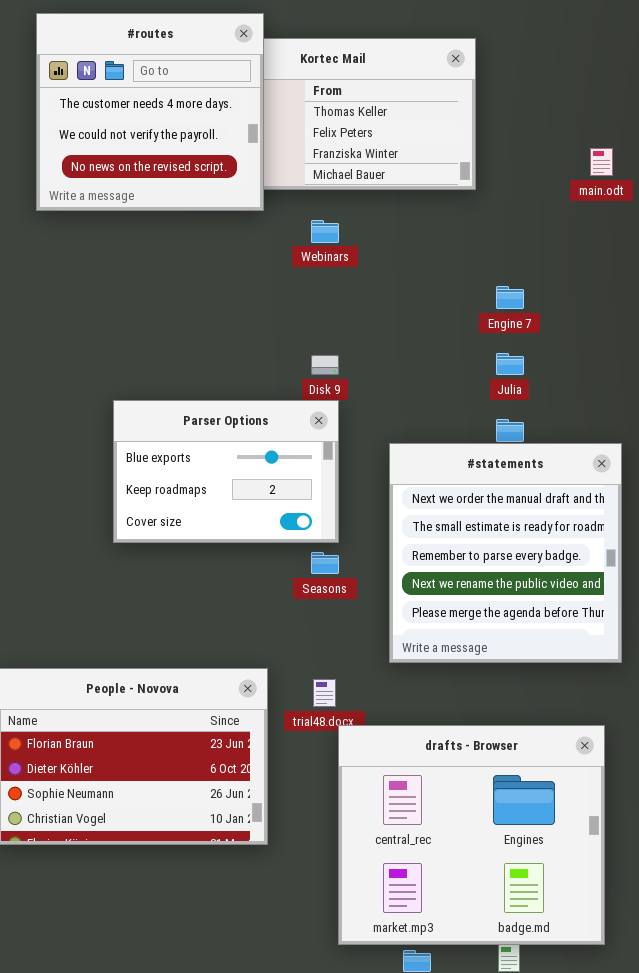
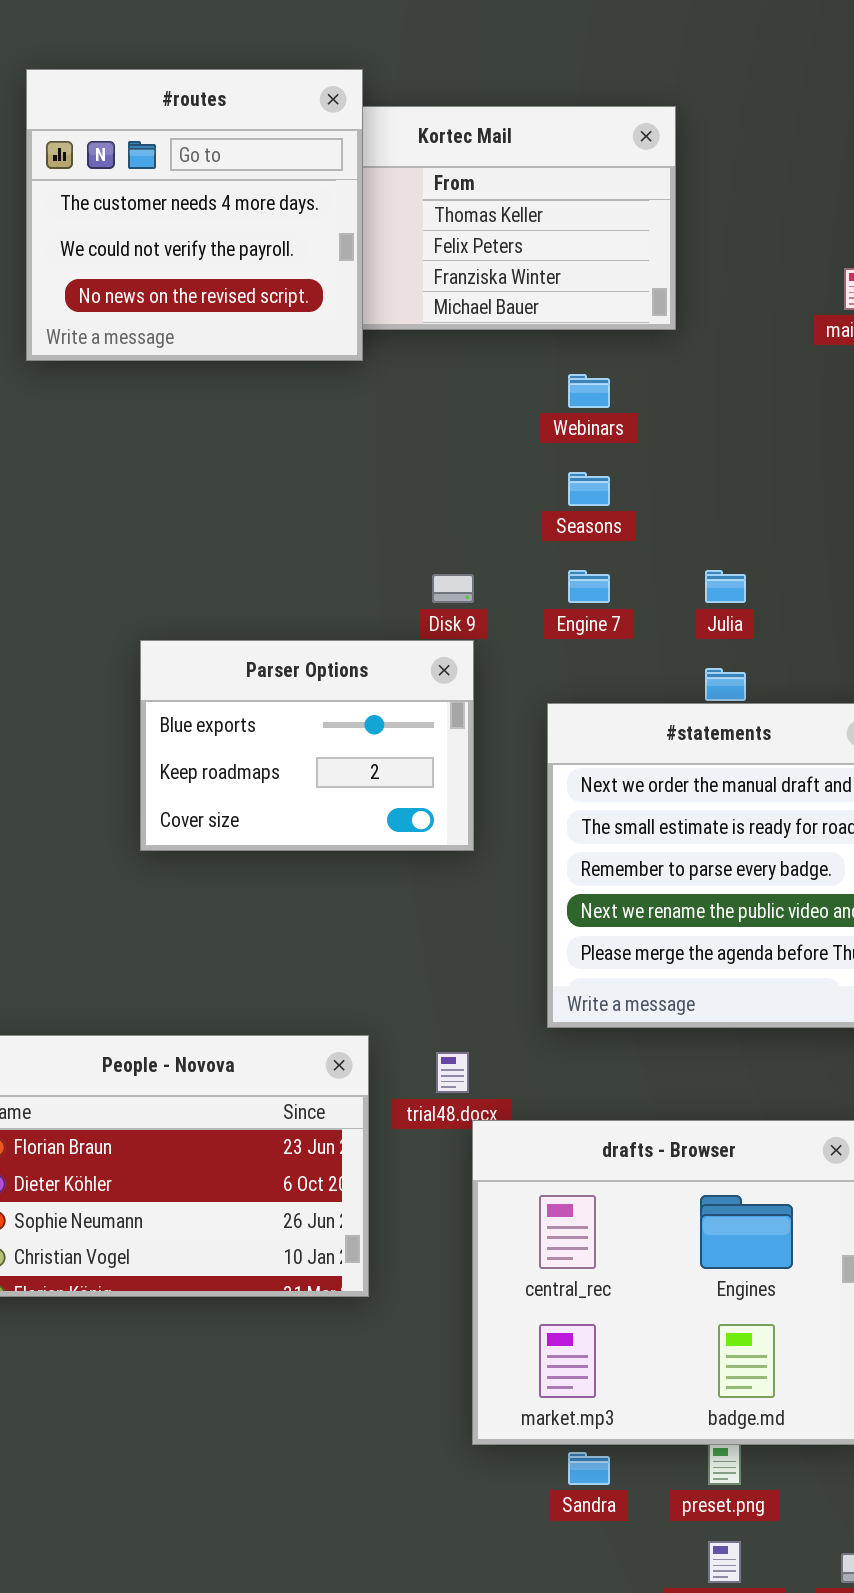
Webinars: [311,220,339,243] -> [568,374,610,408], moved
Engine 7: [496,286,524,309] -> [568,570,610,603], moved
Seasons: [311,552,339,574] -> [568,472,610,506], moved

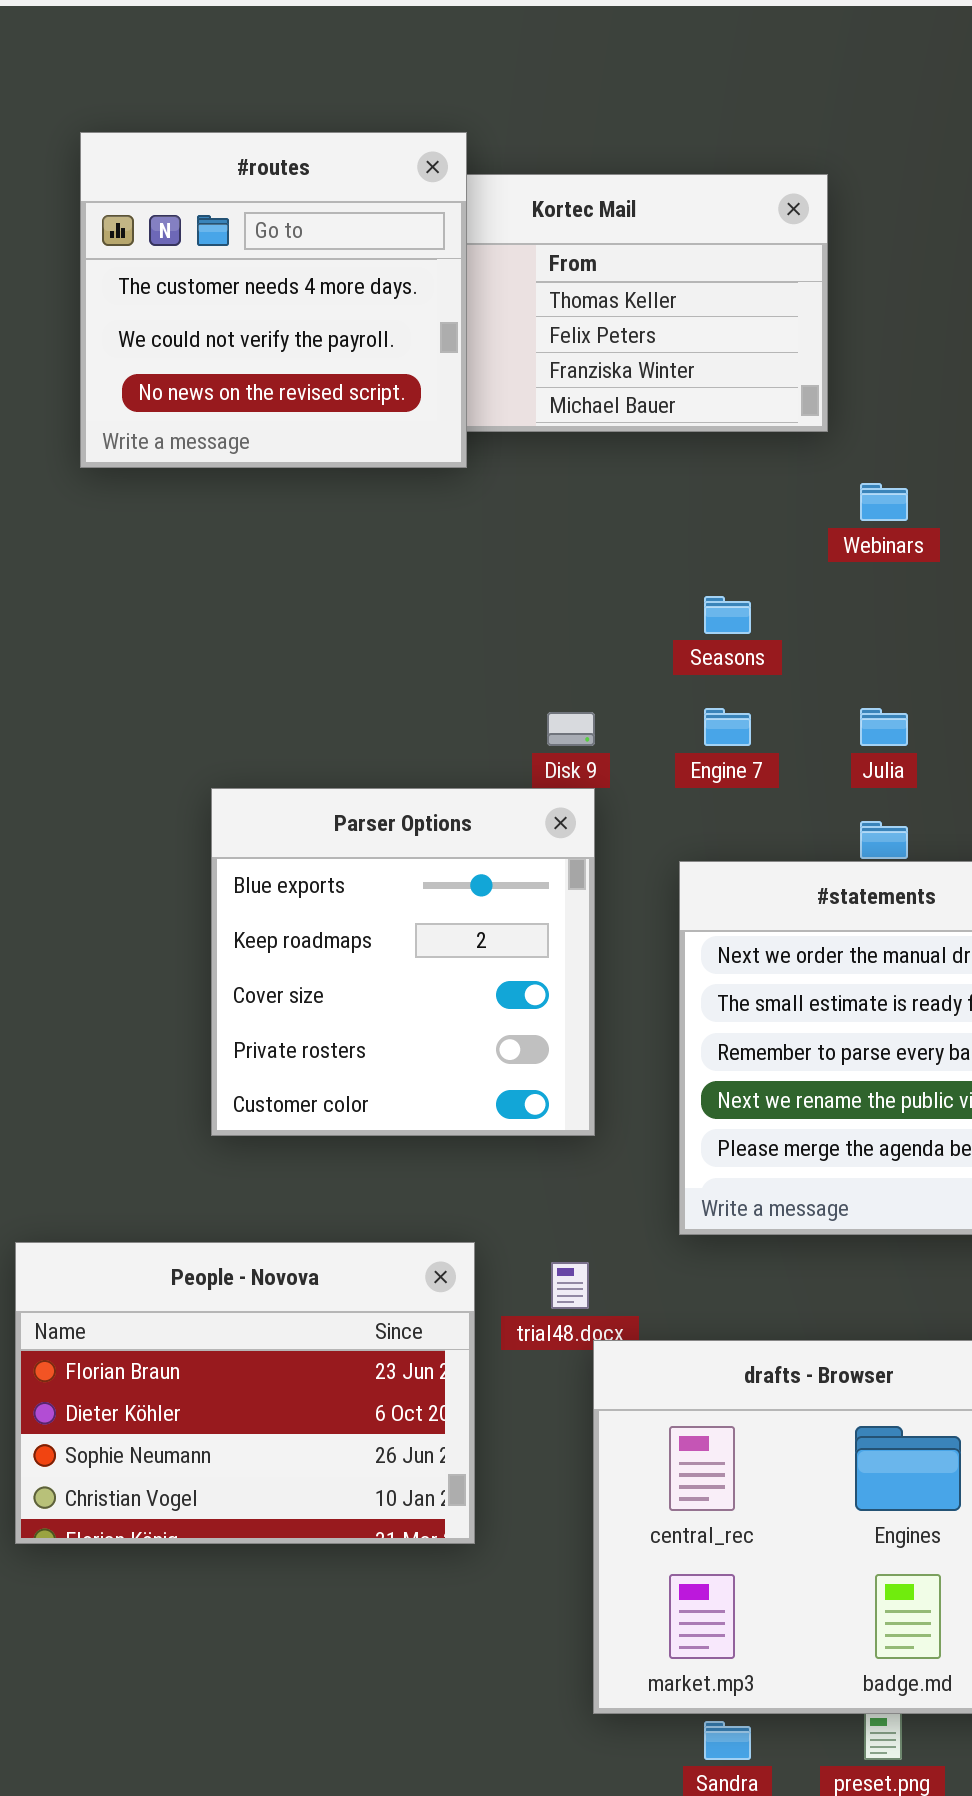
Webinars: [568,374,610,408] -> [860,483,908,521], moved
Parser Options: [140,640,474,851] -> [211,788,595,1136], resized

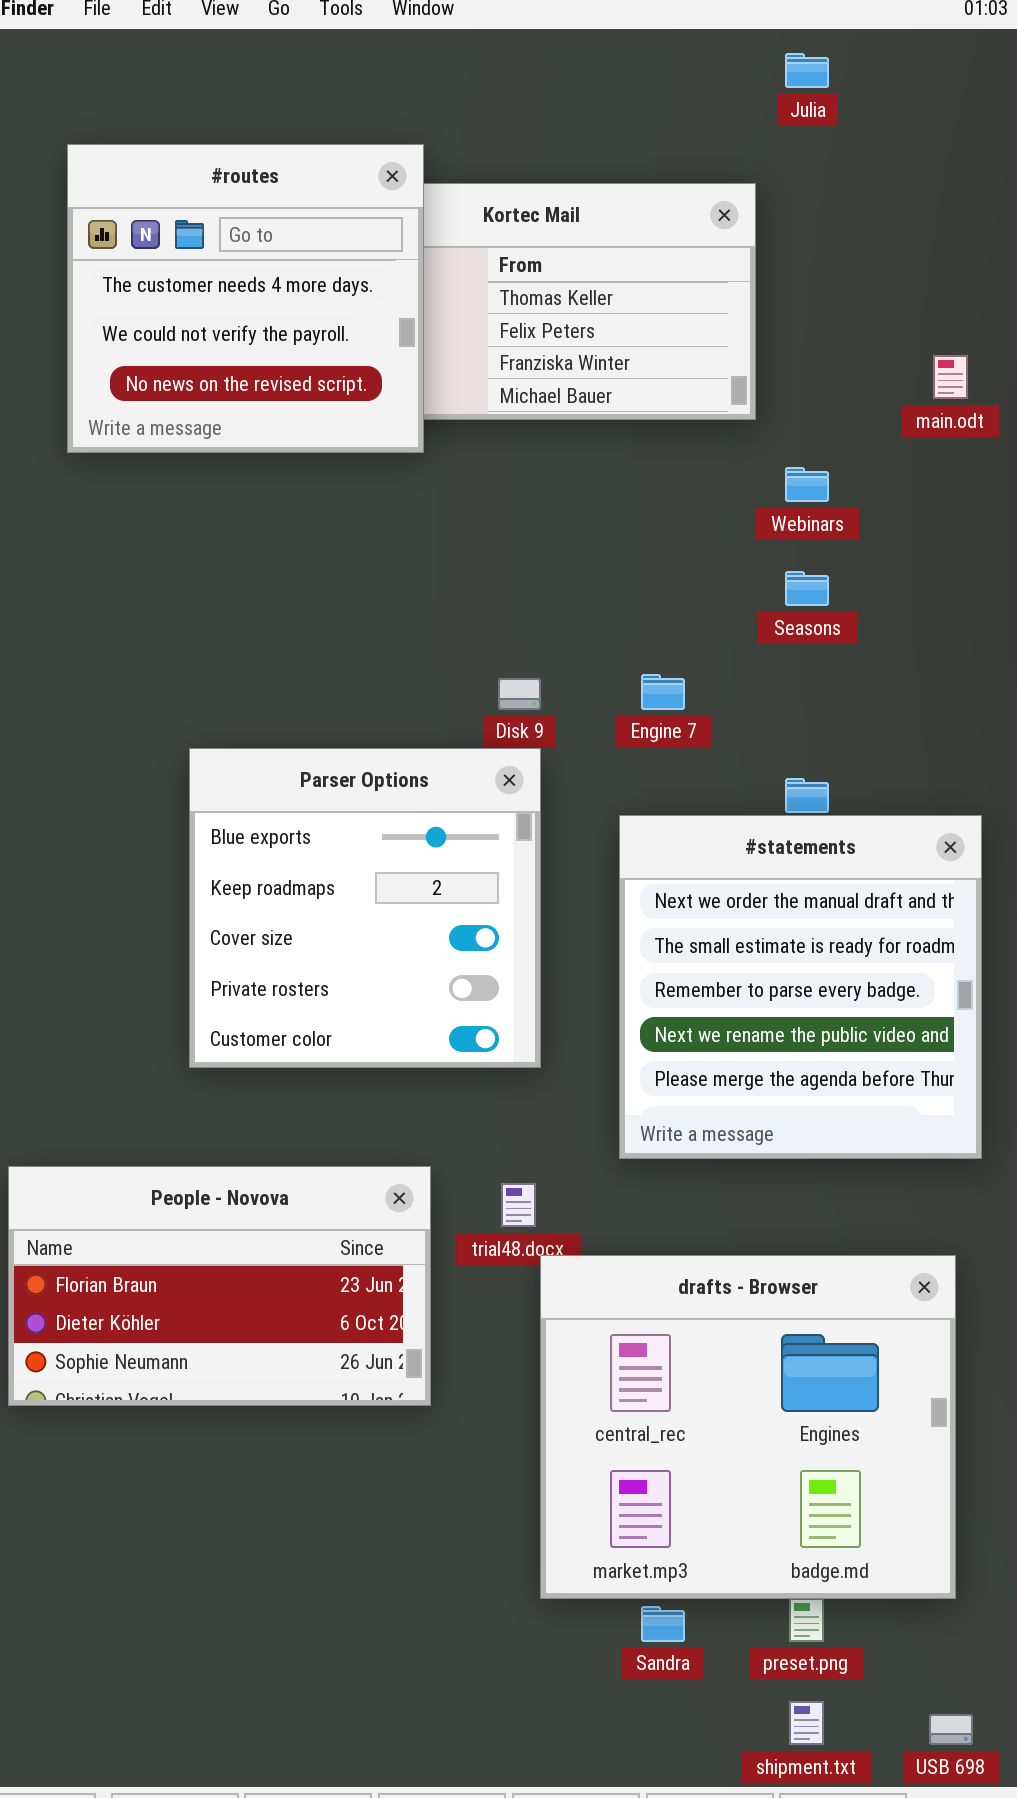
Seasons: [704,596,751,634] -> [785,571,829,606], moved
Julia: [860,708,908,746] -> [785,53,829,88], moved
People - Novova: [15,1242,475,1544] -> [8,1166,431,1406], resized

